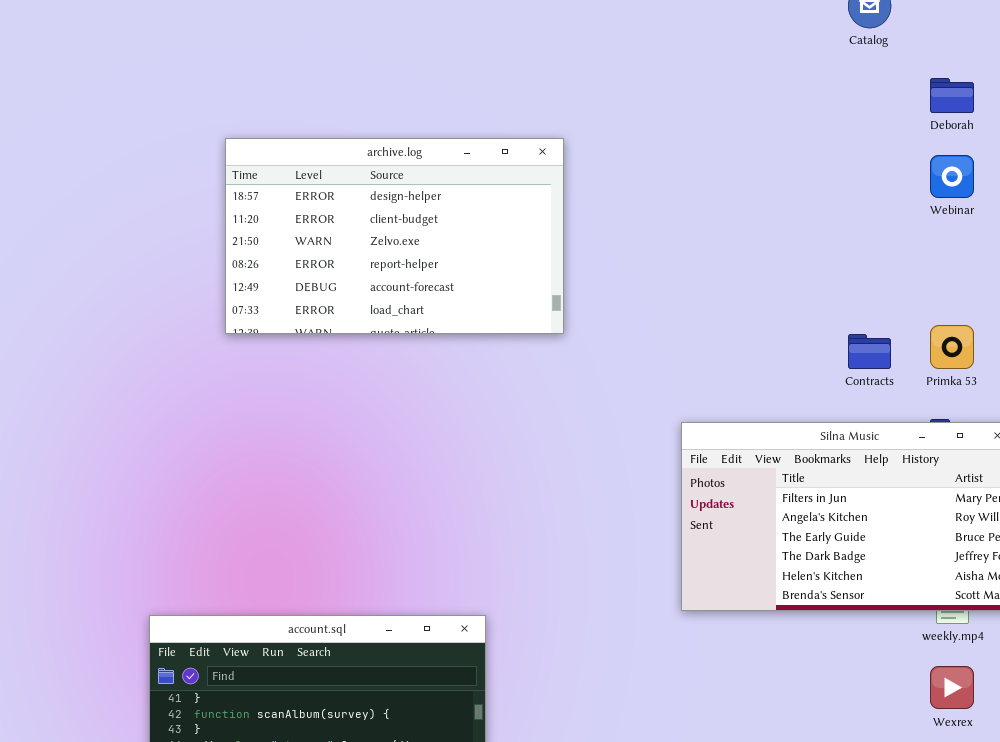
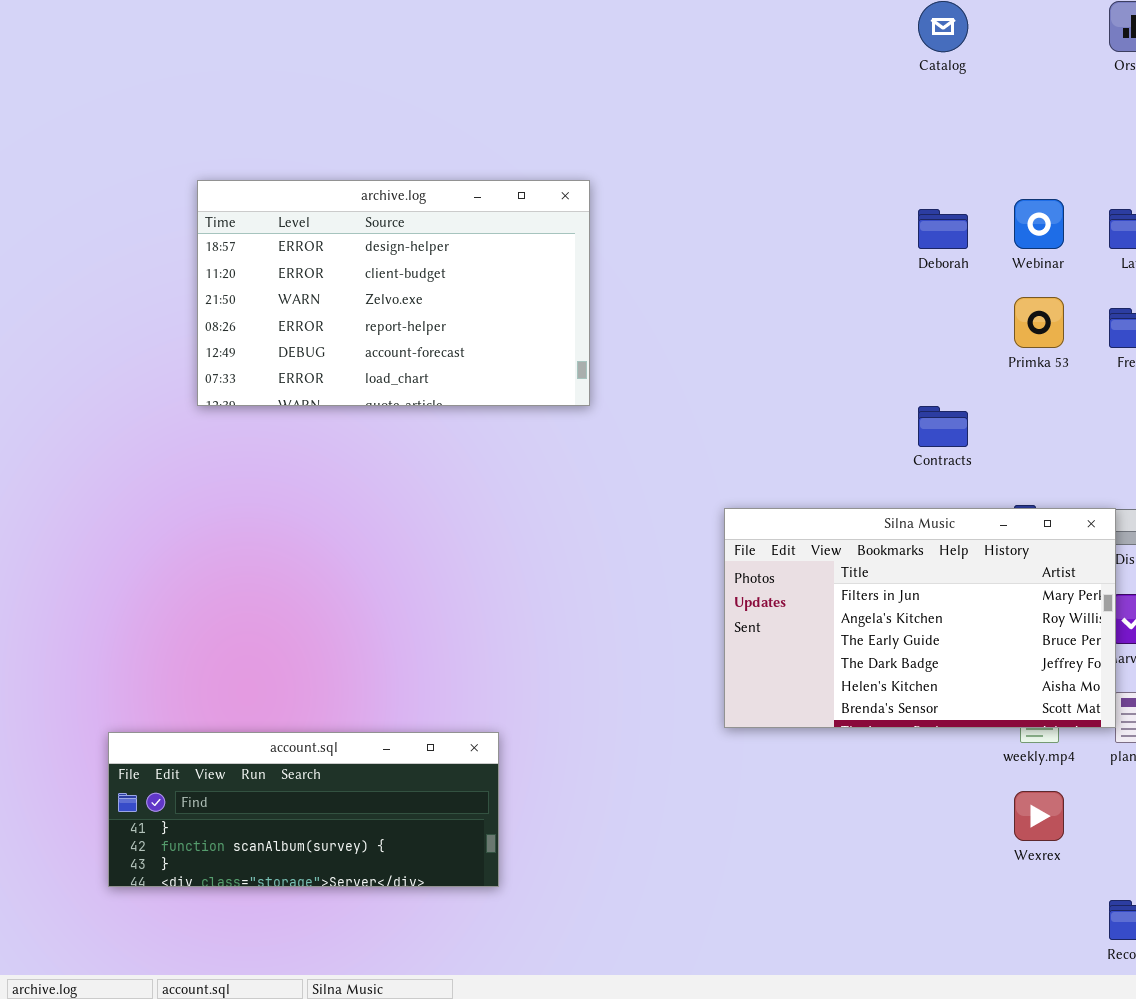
Deborah: [930,78,974,113] -> [918,209,968,249], moved
Primka 53: [930,325,974,369] -> [1014,297,1064,348], moved

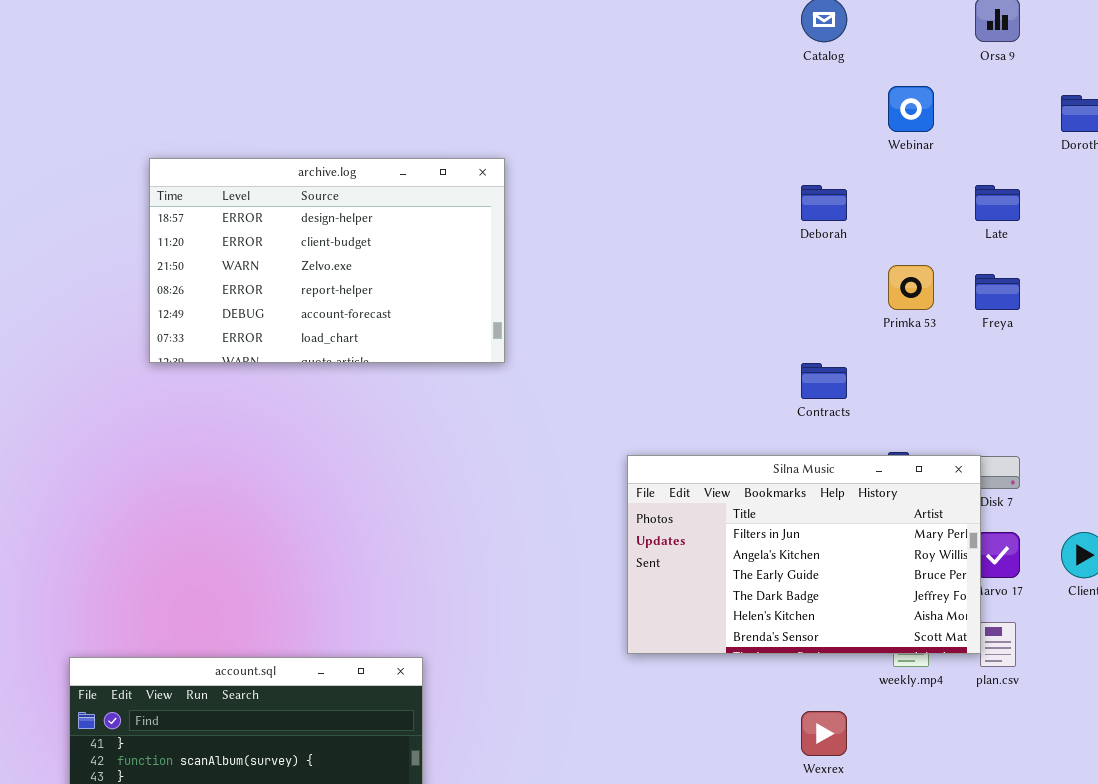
Webinar: [1014,199,1064,249] -> [888,86,934,132], moved
Wexrex: [1014,791,1064,841] -> [801,711,847,756], moved

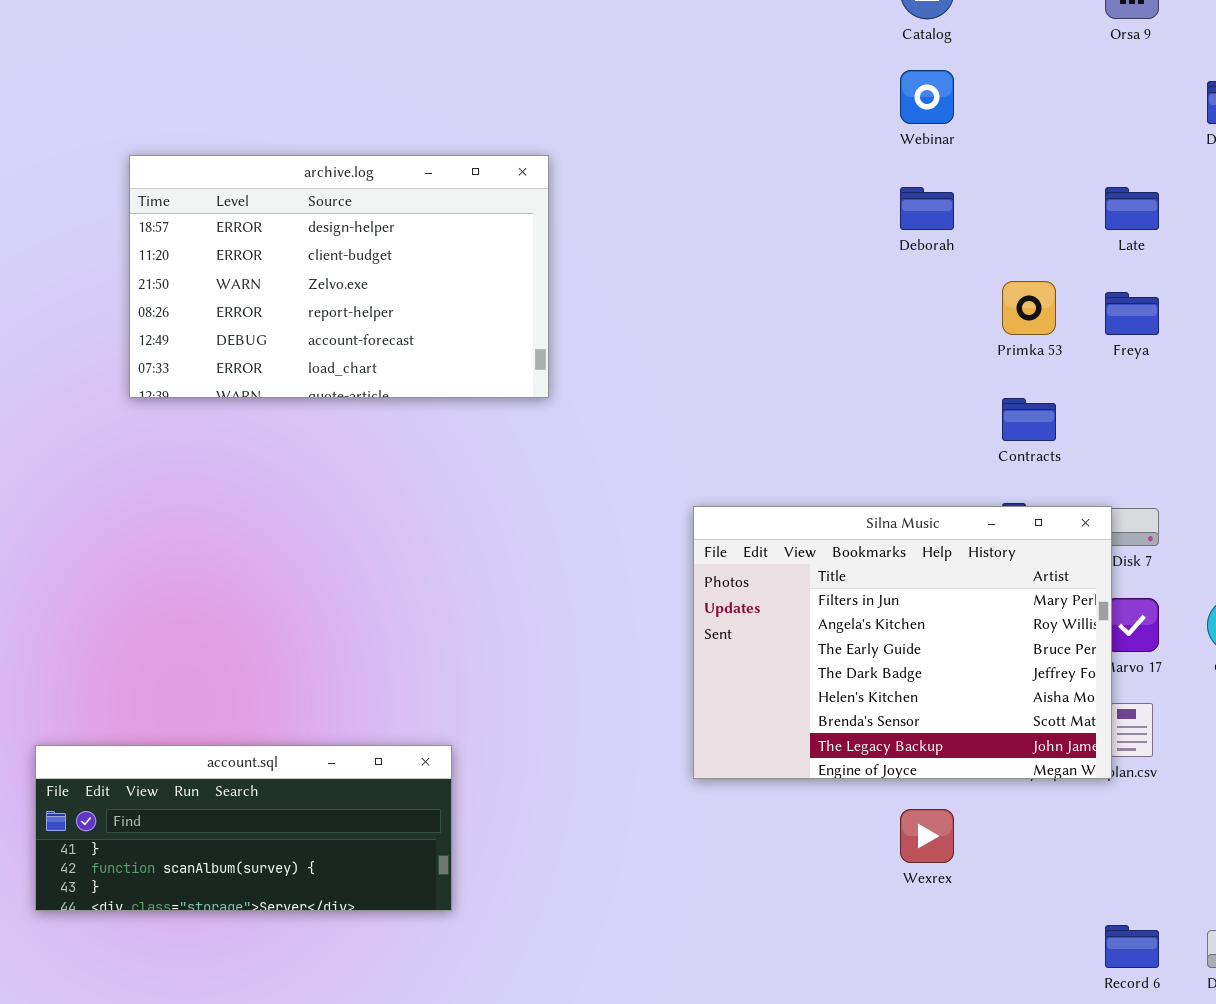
Webinar: [888,86,934,132] -> [900,70,954,124], moved
Contracts: [801,363,847,399] -> [1002,398,1056,441], moved
Silna Music: [627,455,981,654] -> [693,506,1112,779], resized

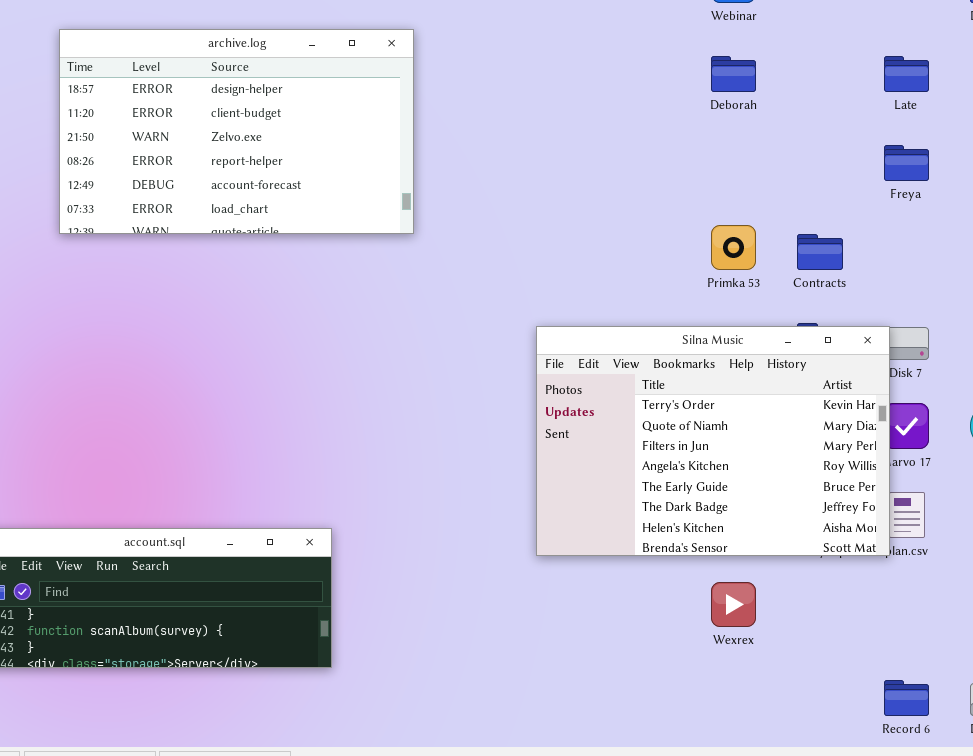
Primka 53: [1002,281,1056,335] -> [711,225,756,270], moved
Silna Music: [693,506,1112,779] -> [536,326,890,556], scrolled up 2 rows

